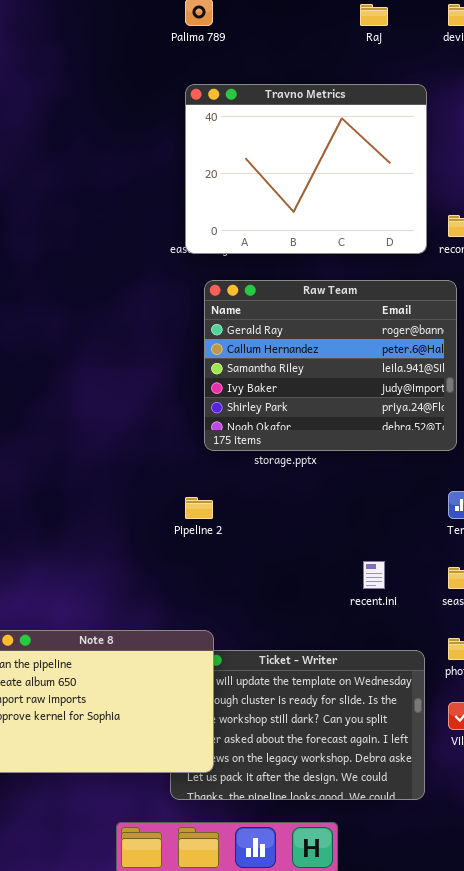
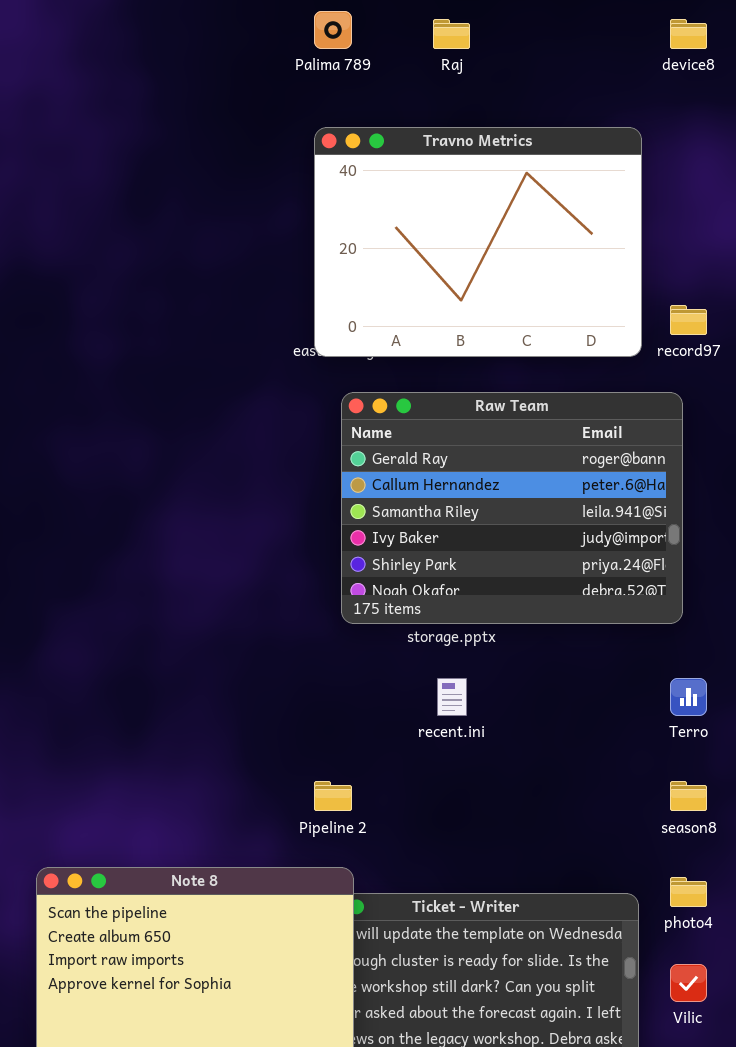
Raj: [360,4,388,26] -> [433,19,470,49], moved
Pipeline 2: [185,497,213,519] -> [314,781,352,811], moved
recent.ini: [363,561,385,589] -> [437,678,467,716], moved

